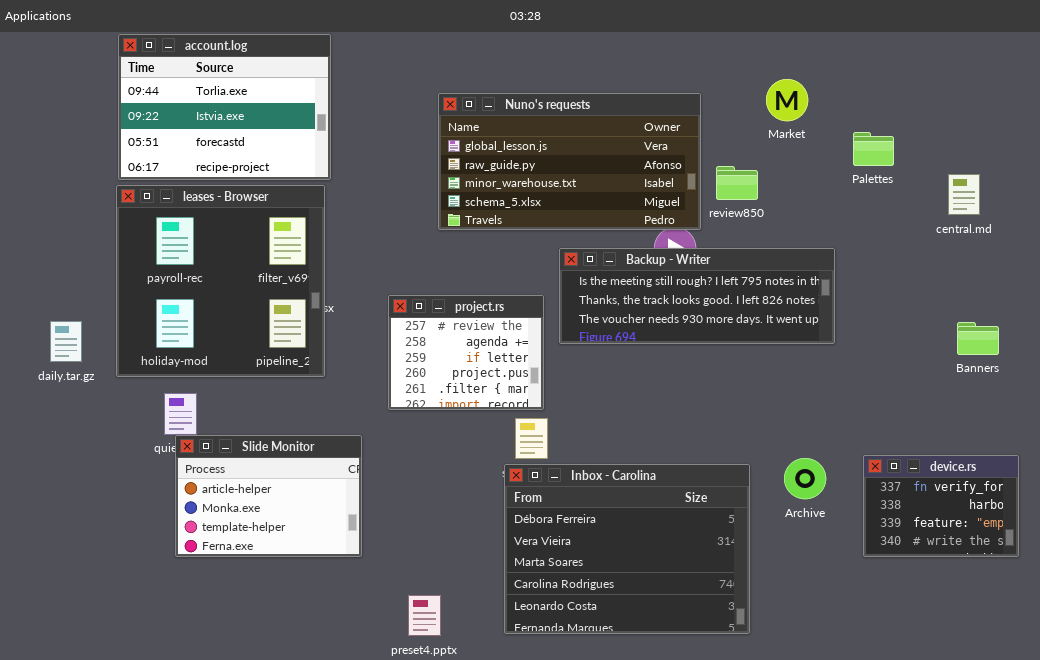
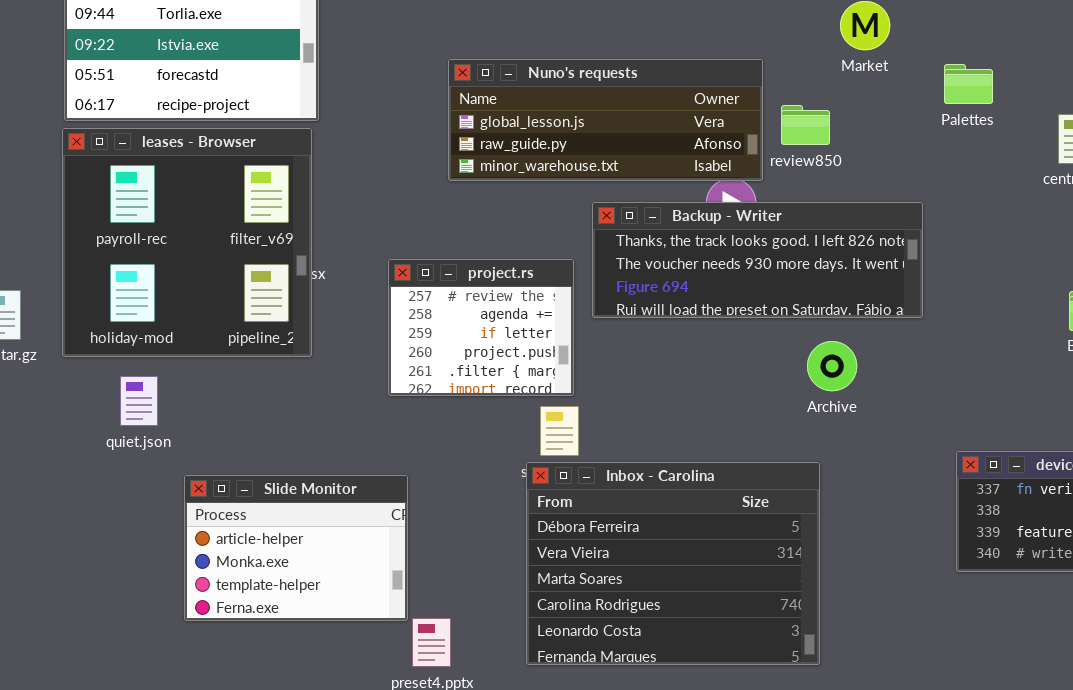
Nuno's requests: [438,93,701,230] -> [448,59,763,181], resized
Backup - Writer: [559,248,835,344] -> [592,202,923,318], scrolled down 1 row
Slide Monitor: [175,435,362,557] -> [184,475,408,621], moved
Archive: [784,458,826,499] -> [807,341,857,391], moved

